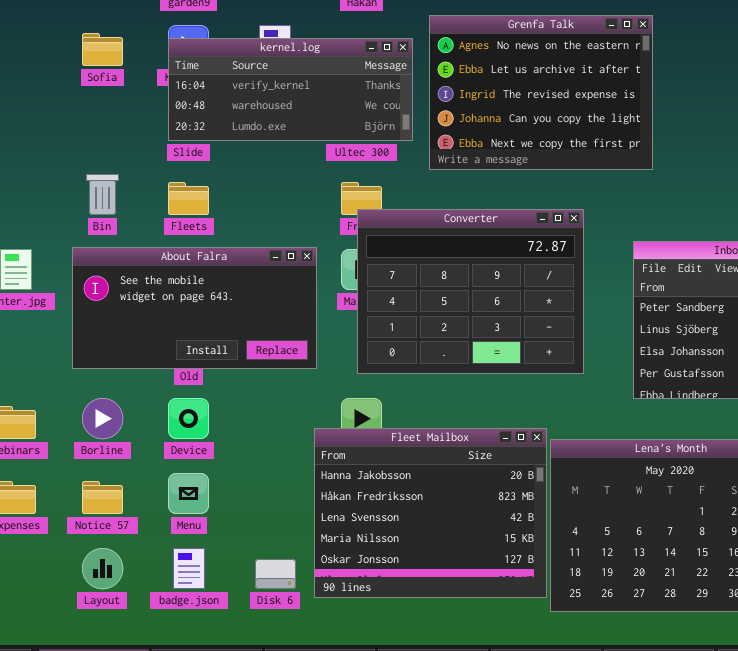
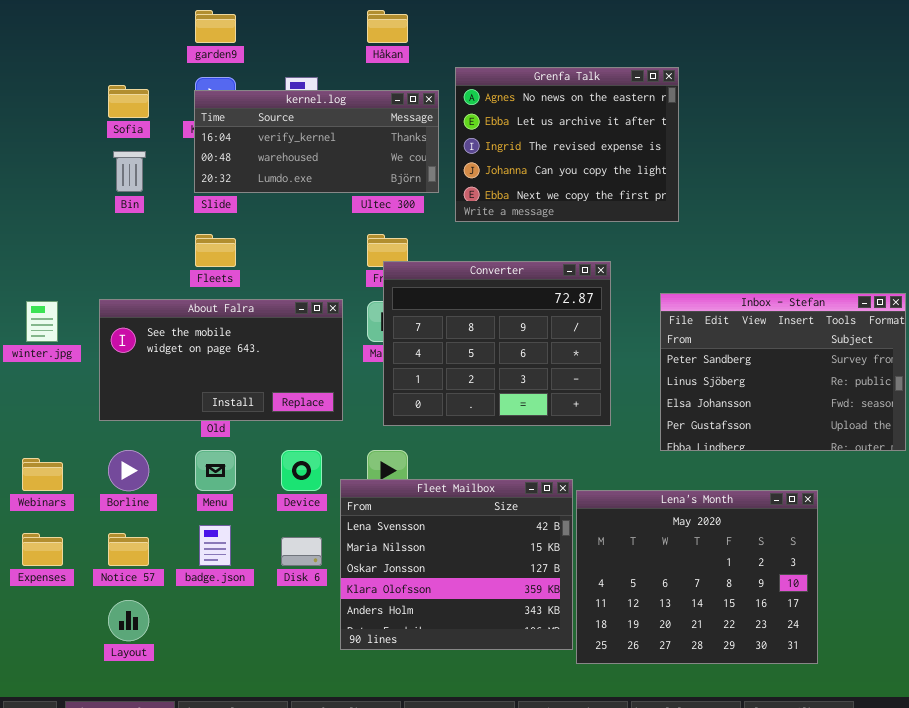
Bin: [86,174,119,215] -> [113,151,146,192], moved
Device: [168,398,209,439] -> [281,450,322,491], moved
Fleet Mailbox: [314,428,547,598] -> [340,479,573,650], scrolled down 2 rows
Menu: [168,473,209,514] -> [195,450,236,491], moved
badge.json: [173,548,205,589] -> [199,525,231,566], moved
Disk 6: [255,559,296,589] -> [281,537,322,566], moved

